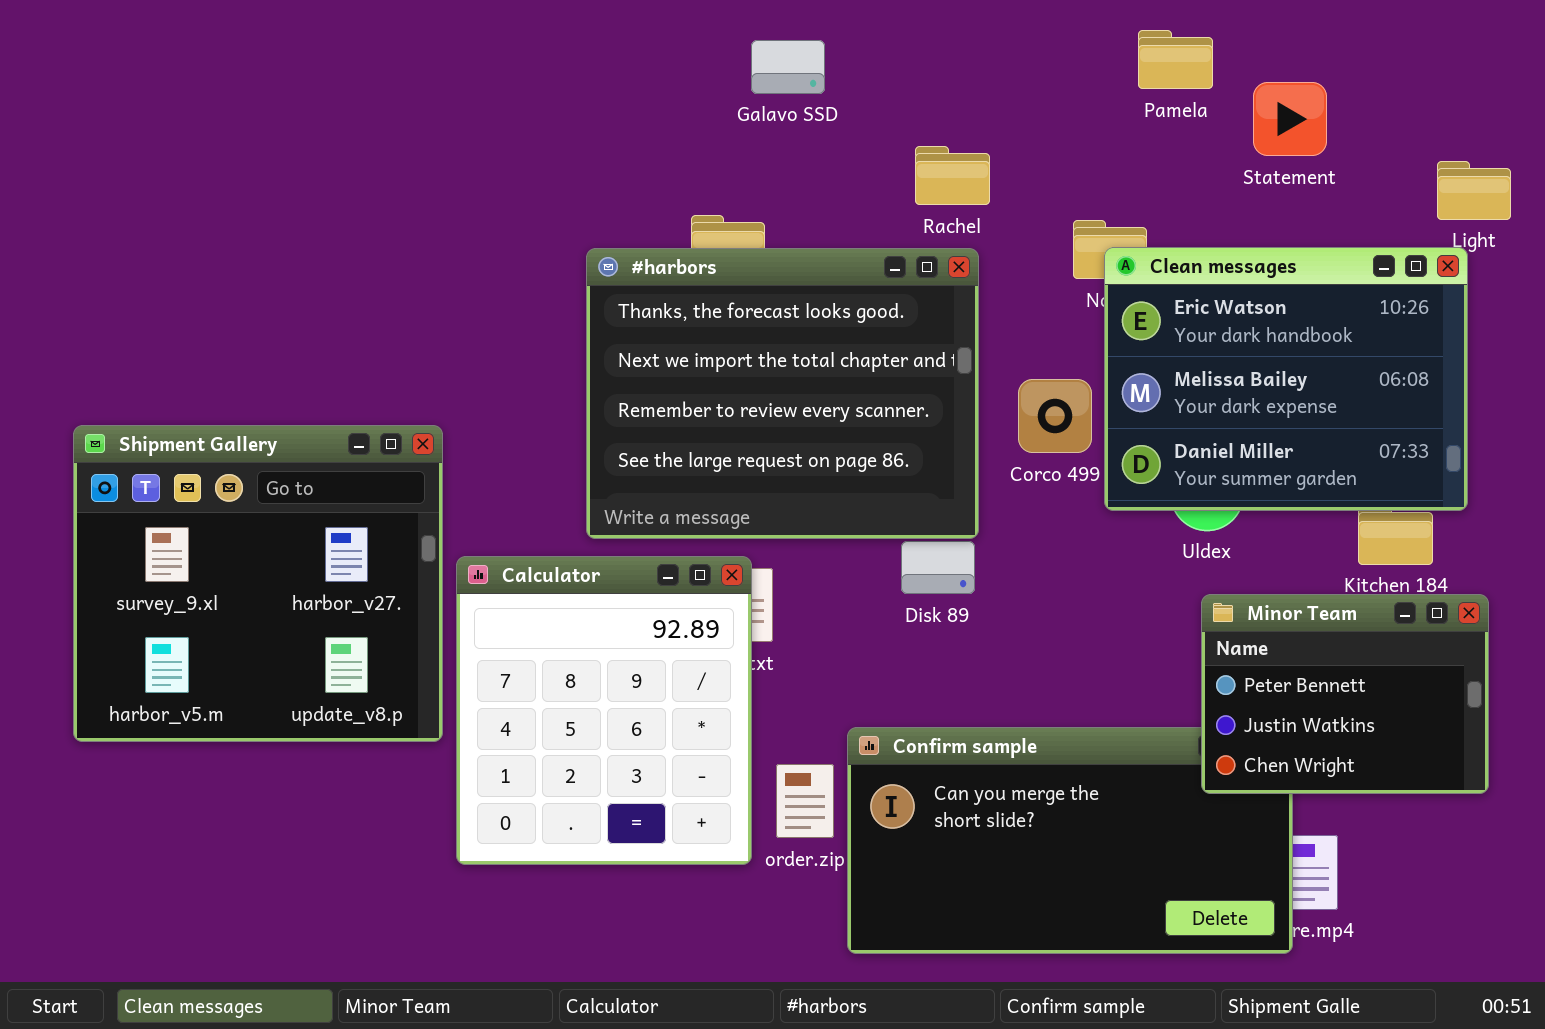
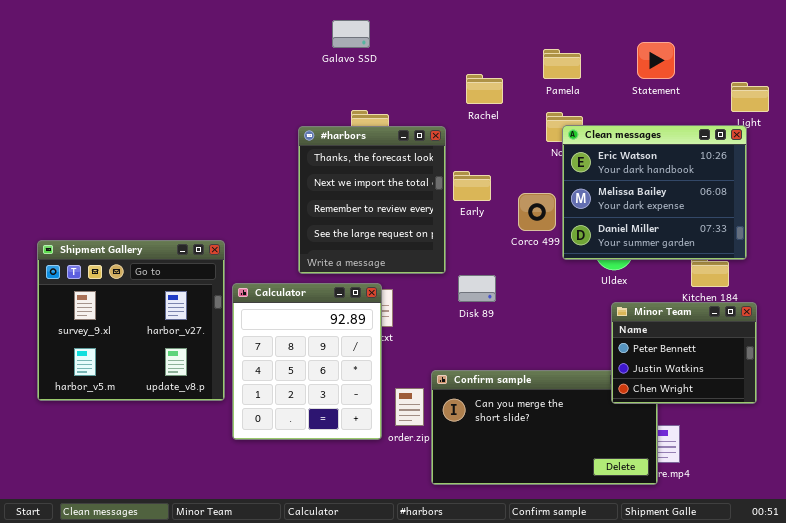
Pamela: [1138,30,1213,89] -> [543,49,581,79], moved
Galavo SSD: [751,40,825,94] -> [332,20,370,48], moved
#harbors: [586,248,979,539] -> [298,126,446,274], resized
Shipment Gallery: [73,425,443,742] -> [37,240,225,401], moved

